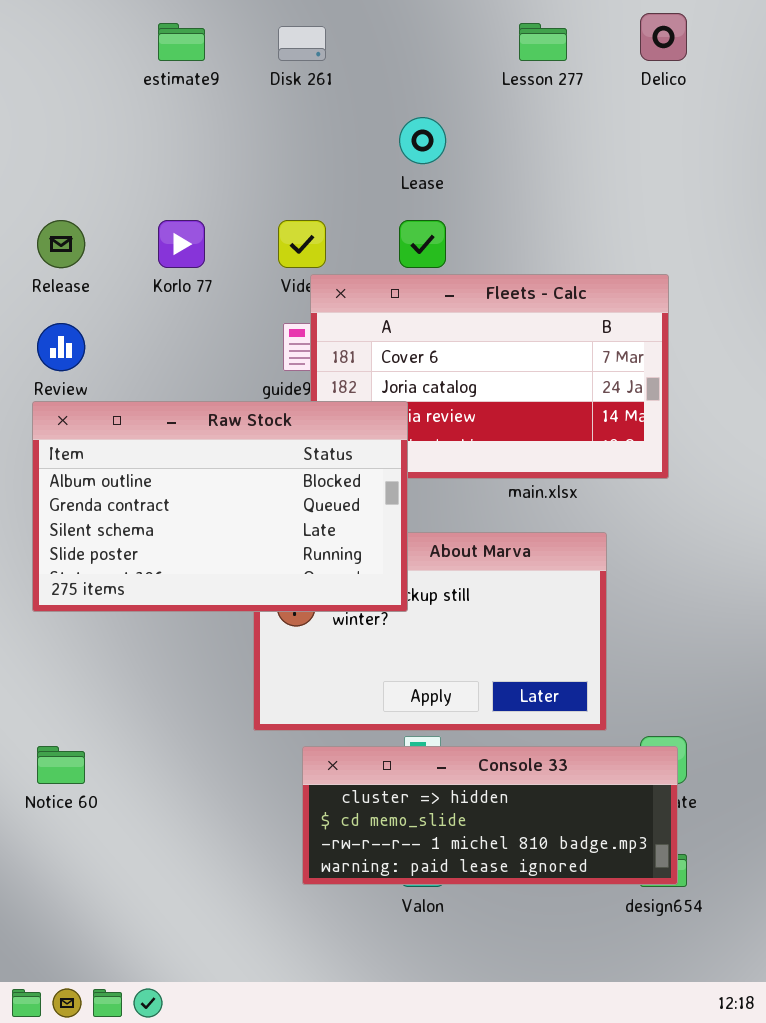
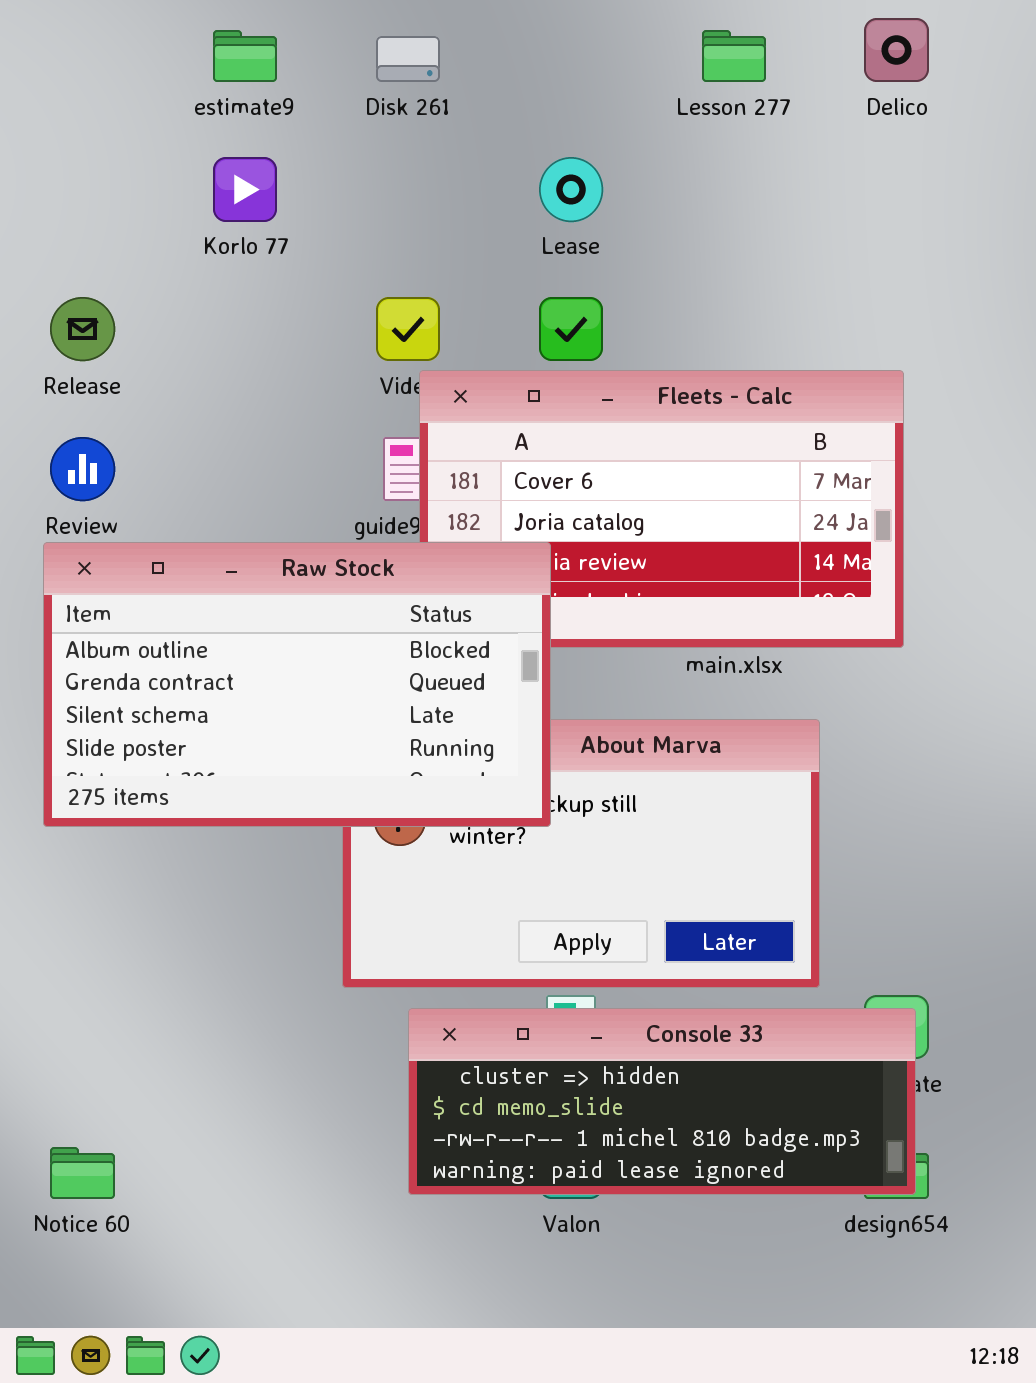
Korlo 77: [158,220,205,268] -> [213,157,277,222], moved
Notice 60: [37,746,85,784] -> [50,1147,115,1199], moved

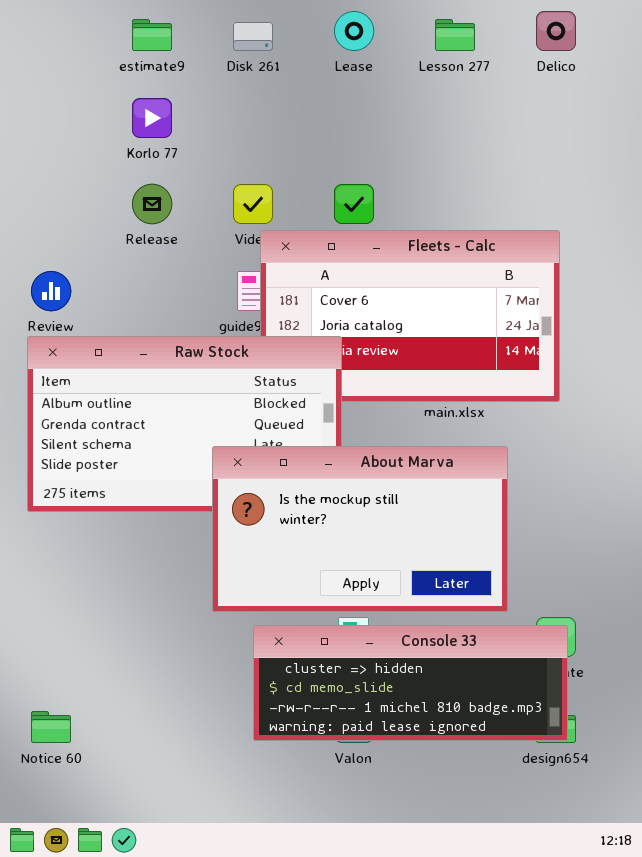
Lease: [539,157,603,222] -> [334,11,374,51], moved
Release: [50,297,115,361] -> [132,184,172,224], moved
About Marva: [342,719,820,988] -> [212,446,508,612], raised

